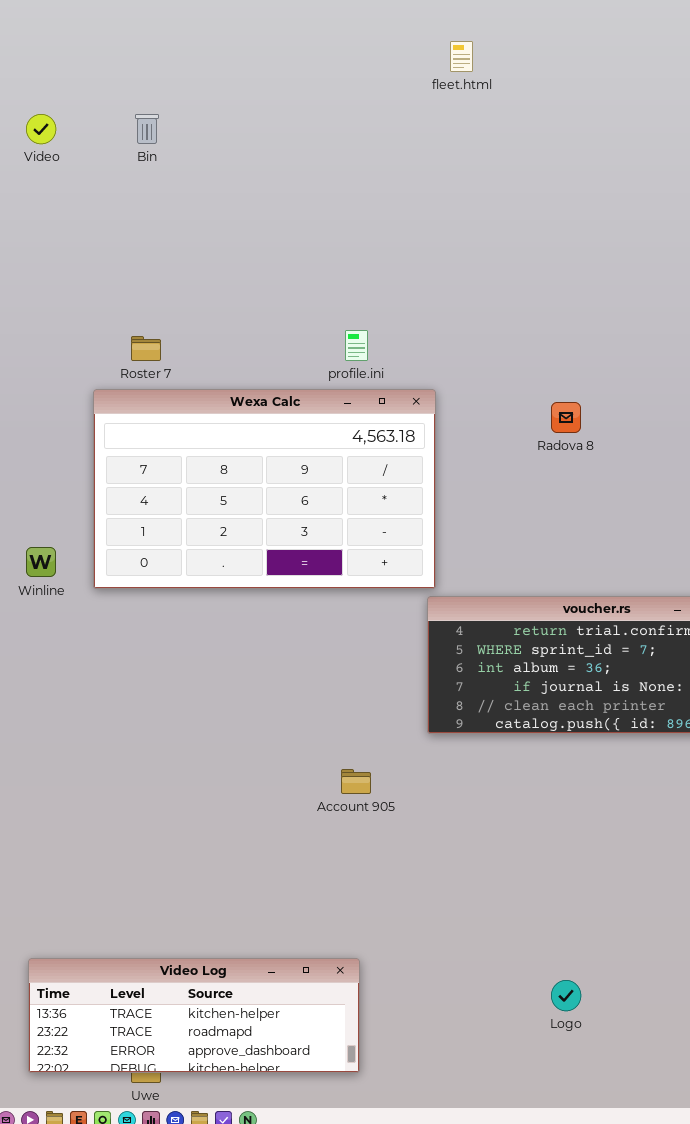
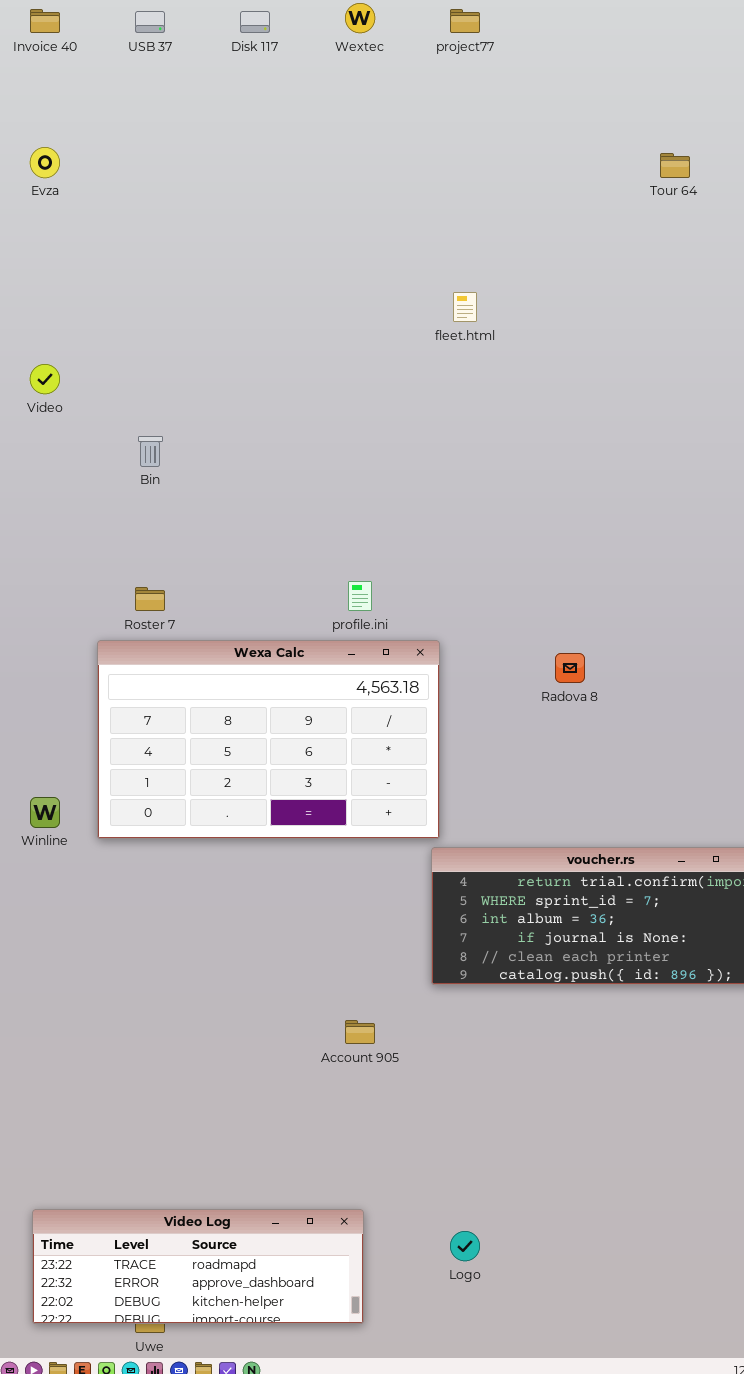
Bin: [135,114,159,144] -> [138,436,163,467], moved
Video Log: [28,958,360,1073] -> [32,1209,364,1324], scrolled down 1 row
Logo: [551,980,581,1011] -> [450,1231,480,1261], moved

